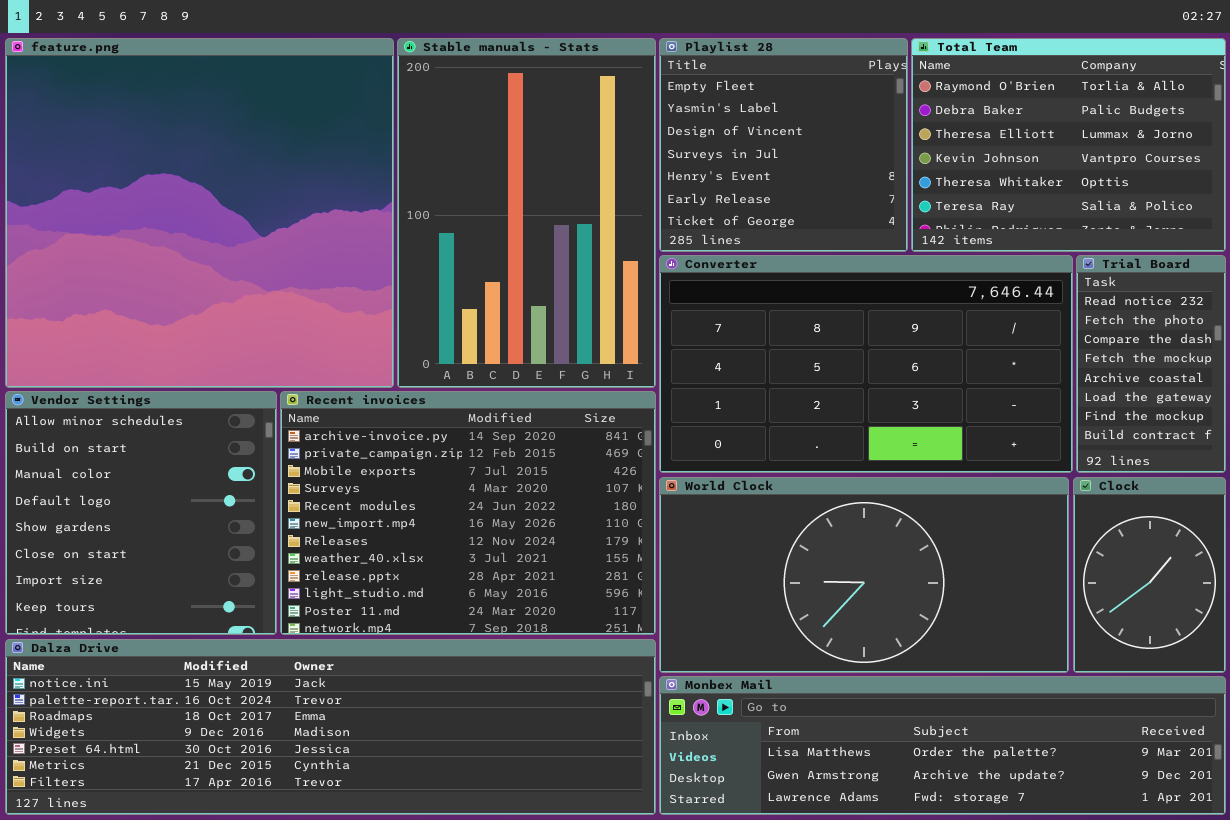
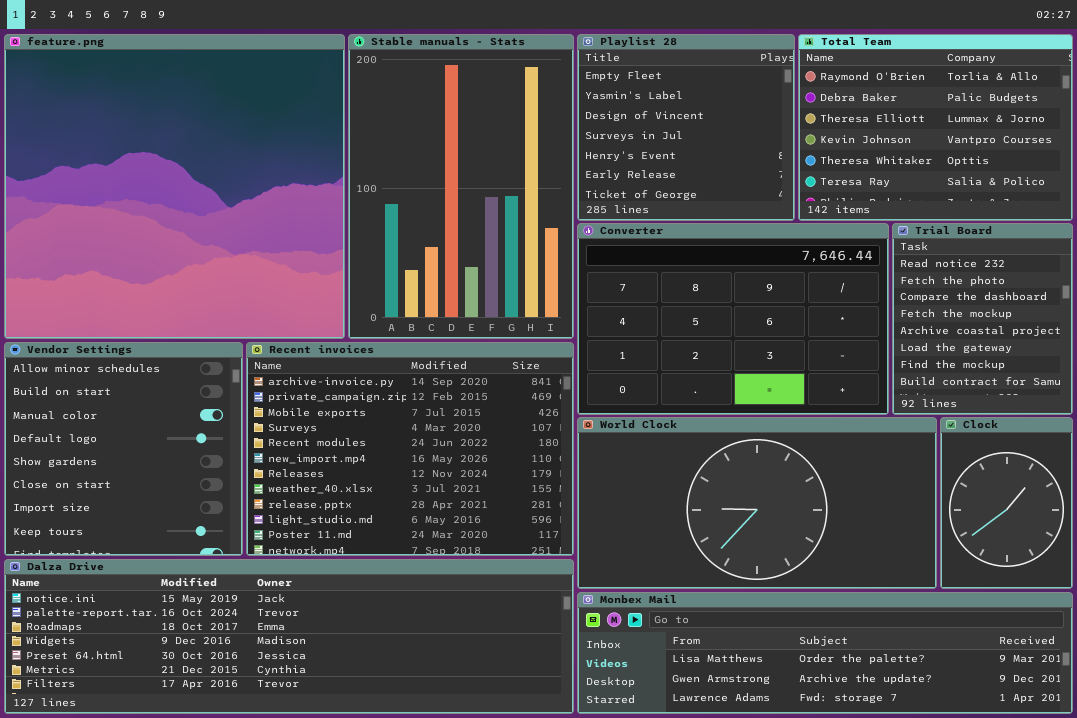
Converter: [659,255,1073,473] -> [577,223,889,415], resized
Trial Board: [1076,255,1226,473] -> [892,223,1073,415], resized

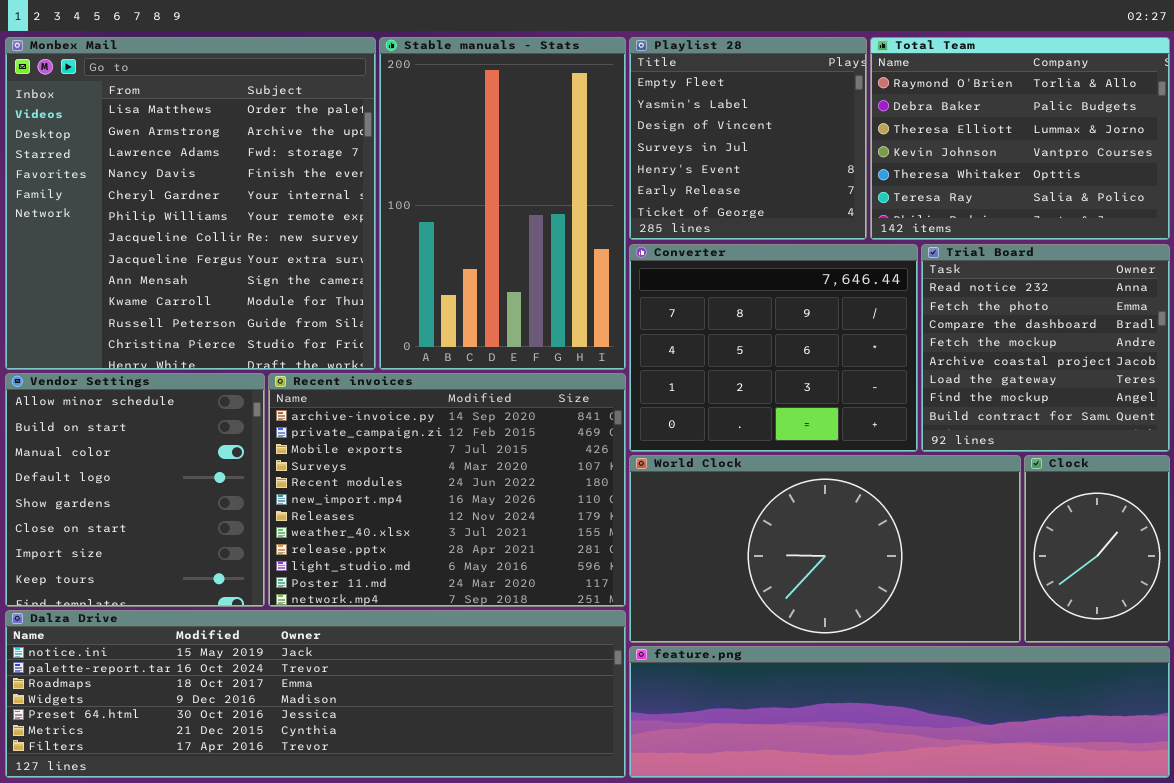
feature.png: [4,34,345,339] -> [629,646,1170,778], moved, resized
Converter: [577,223,889,415] -> [629,244,918,452], resized
Trial Board: [892,223,1073,415] -> [921,244,1170,452], resized
Monbex Mail: [577,592,1073,714] -> [5,37,376,370], moved, resized

